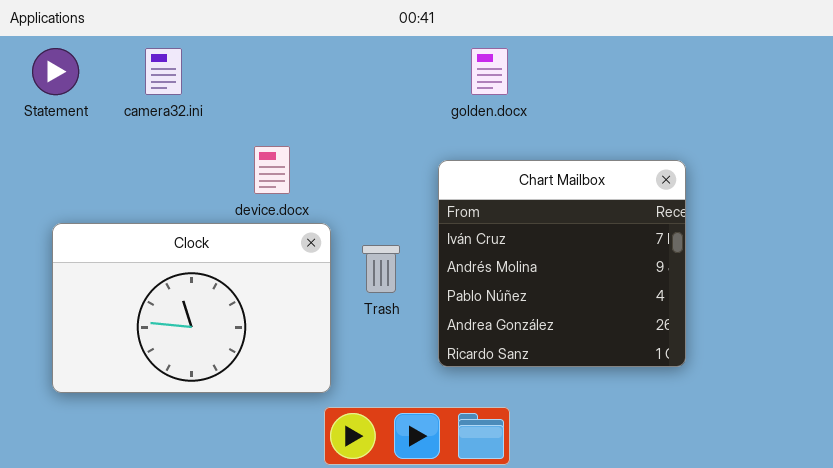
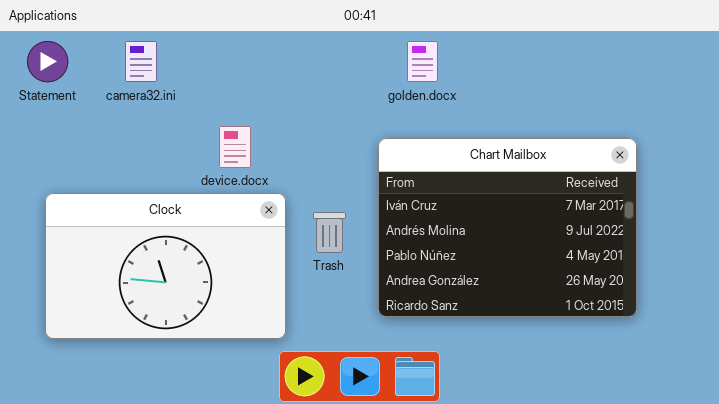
Chart Mailbox: [438,160,686,367] -> [378,138,637,317], resized

